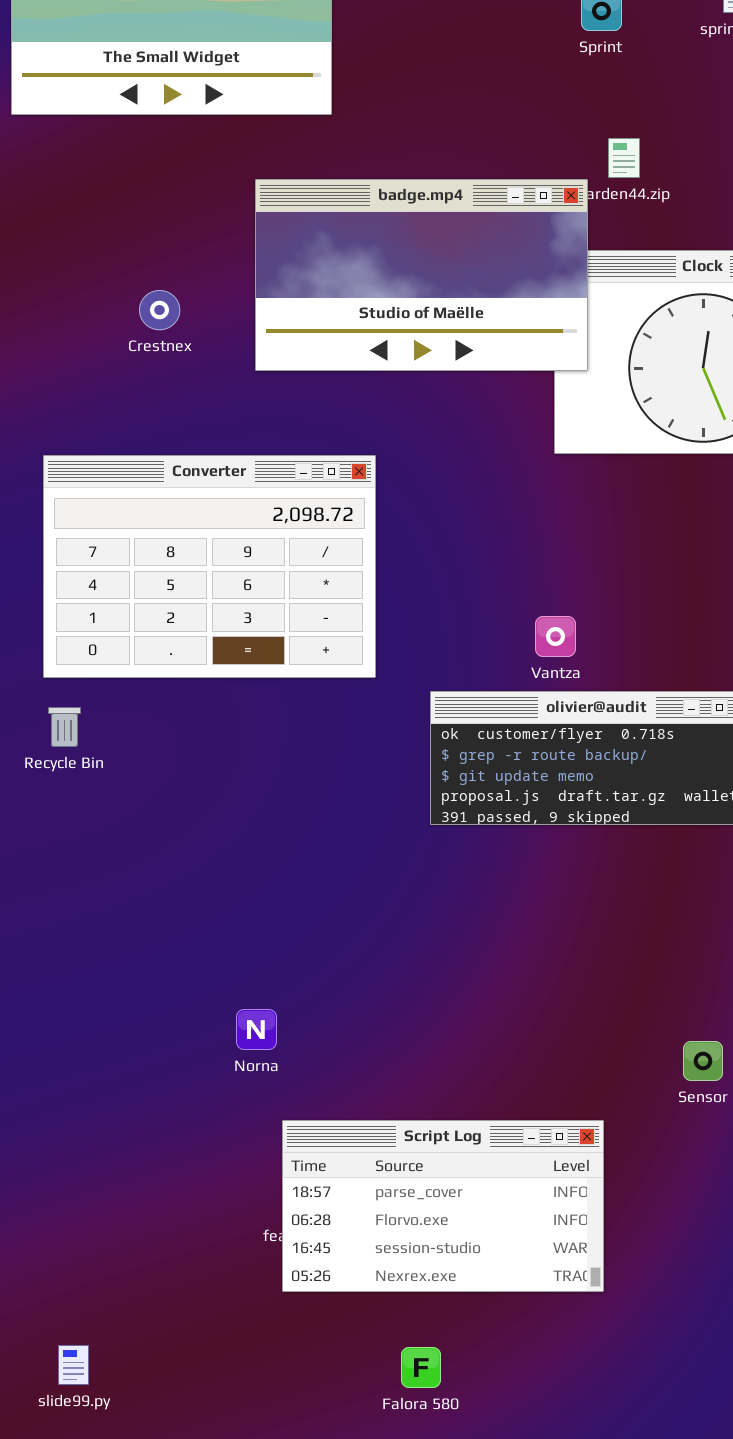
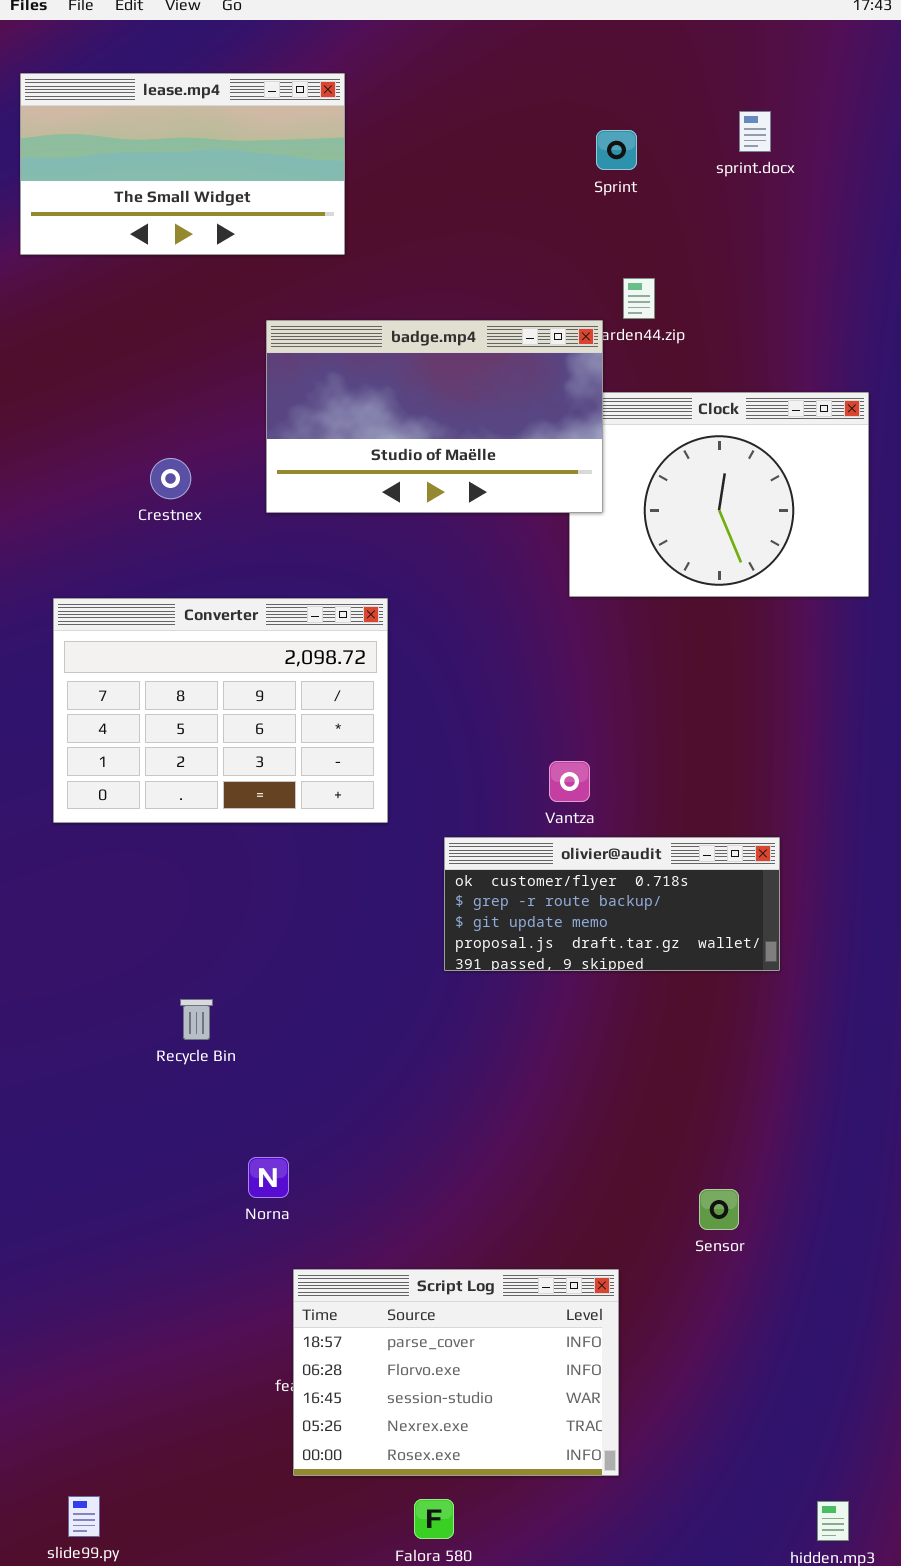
Crestnex: [139,290,180,330] -> [150,458,191,499], moved
Recycle Bin: [48,707,81,747] -> [180,999,213,1040], moved
Script Log: [282,1120,604,1292] -> [293,1269,619,1476], resized

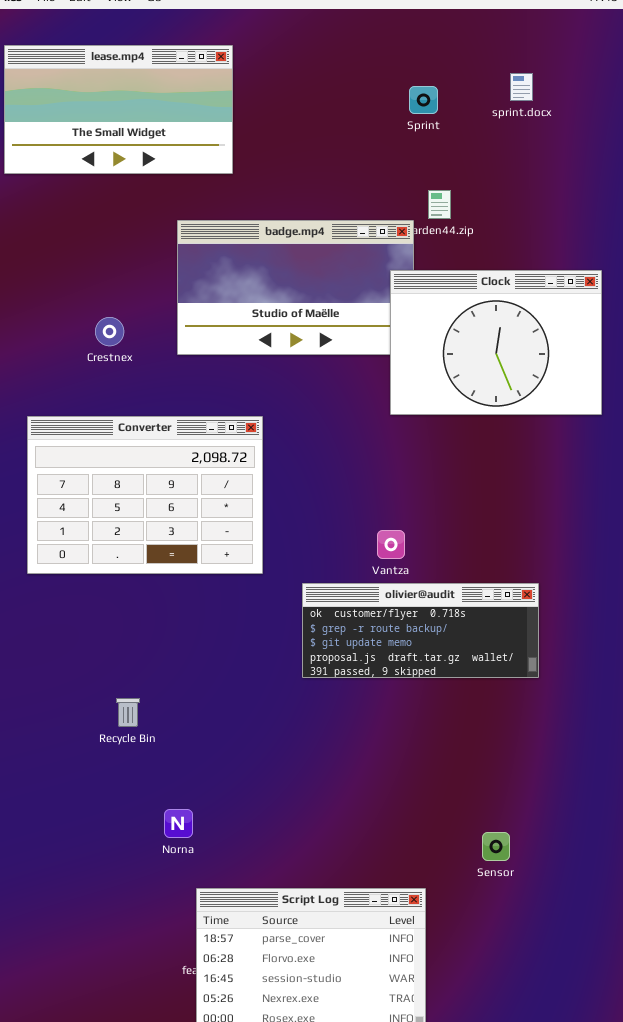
Clock: [569,392,869,597] -> [390,270,602,415], raised

